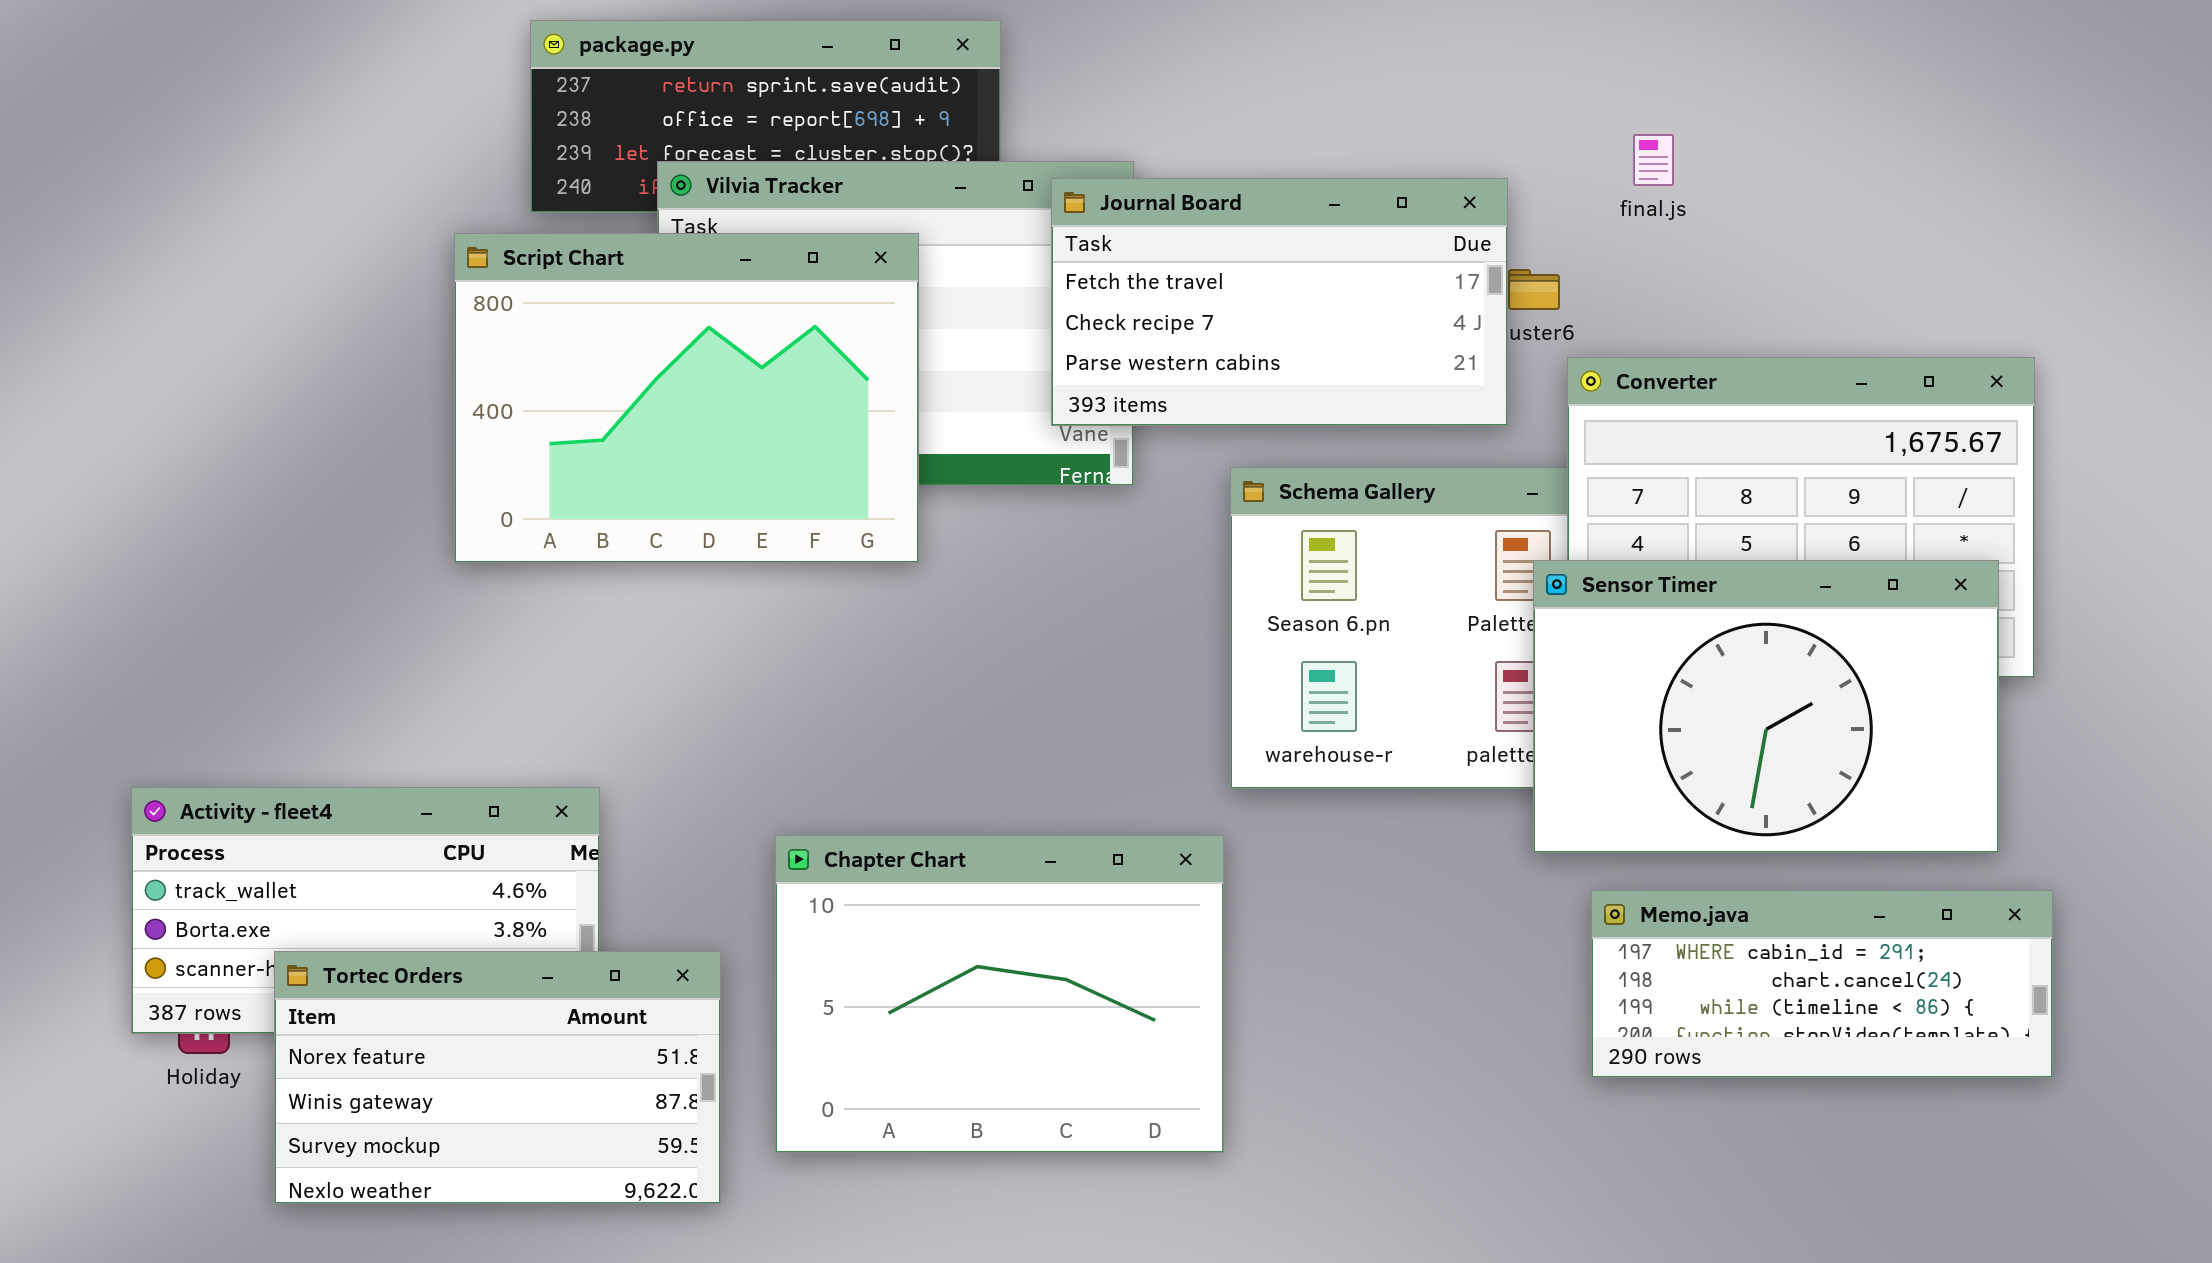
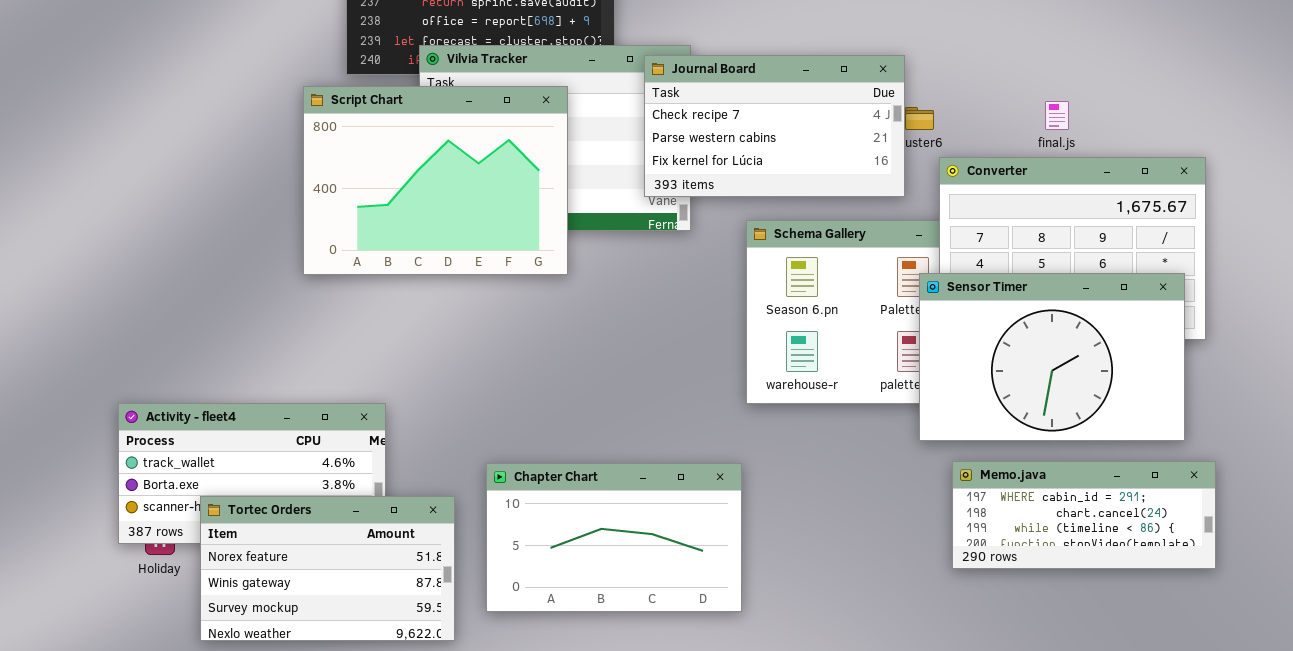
final.js: [1633,134,1674,186] -> [1045,101,1069,130], moved
Journal Board: [1051,178,1508,426] -> [644,55,905,197], scrolled down 1 row
Chapter Chart: [775,835,1224,1153] -> [486,463,742,612], resized

